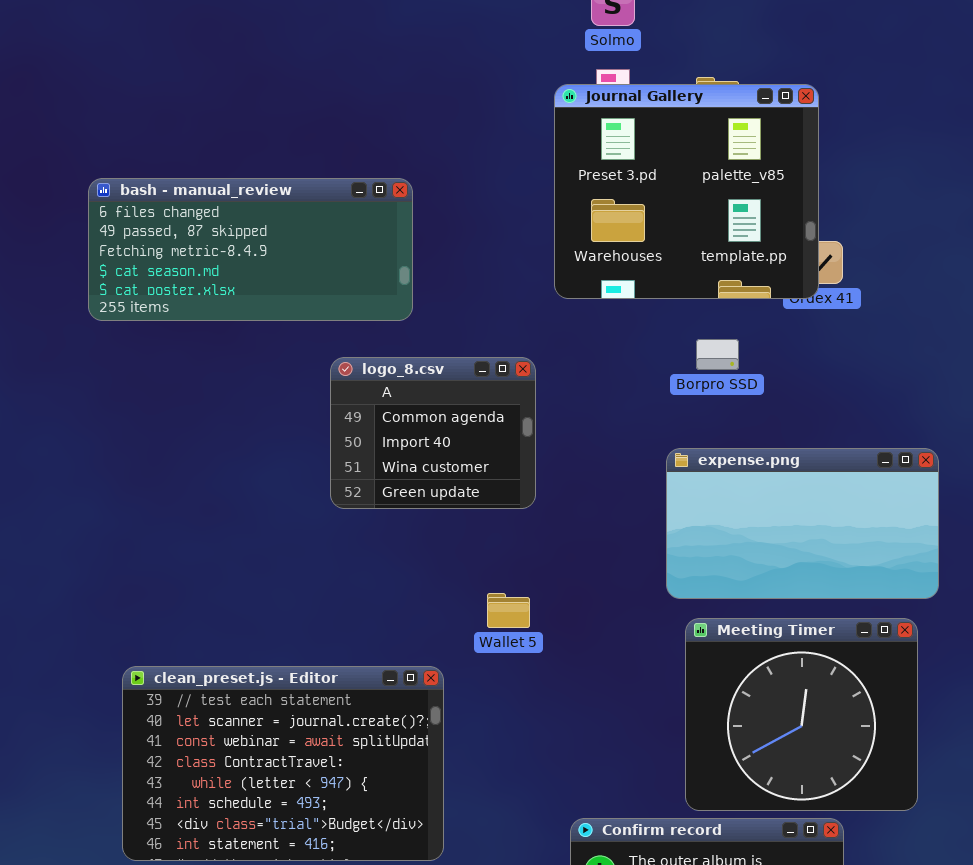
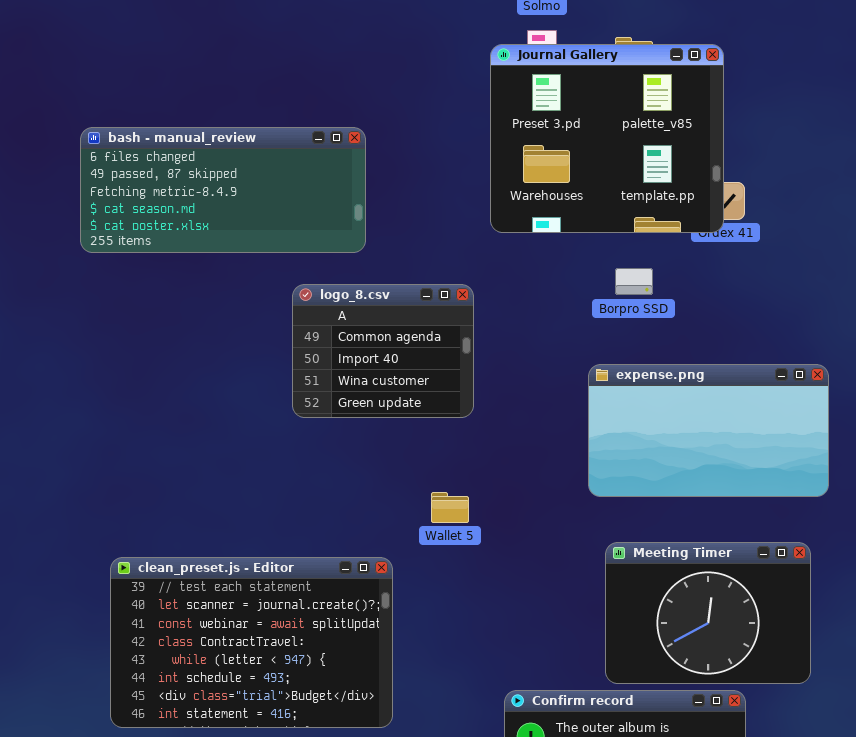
Meeting Timer: [685,618,918,811] -> [605,542,811,684], resized

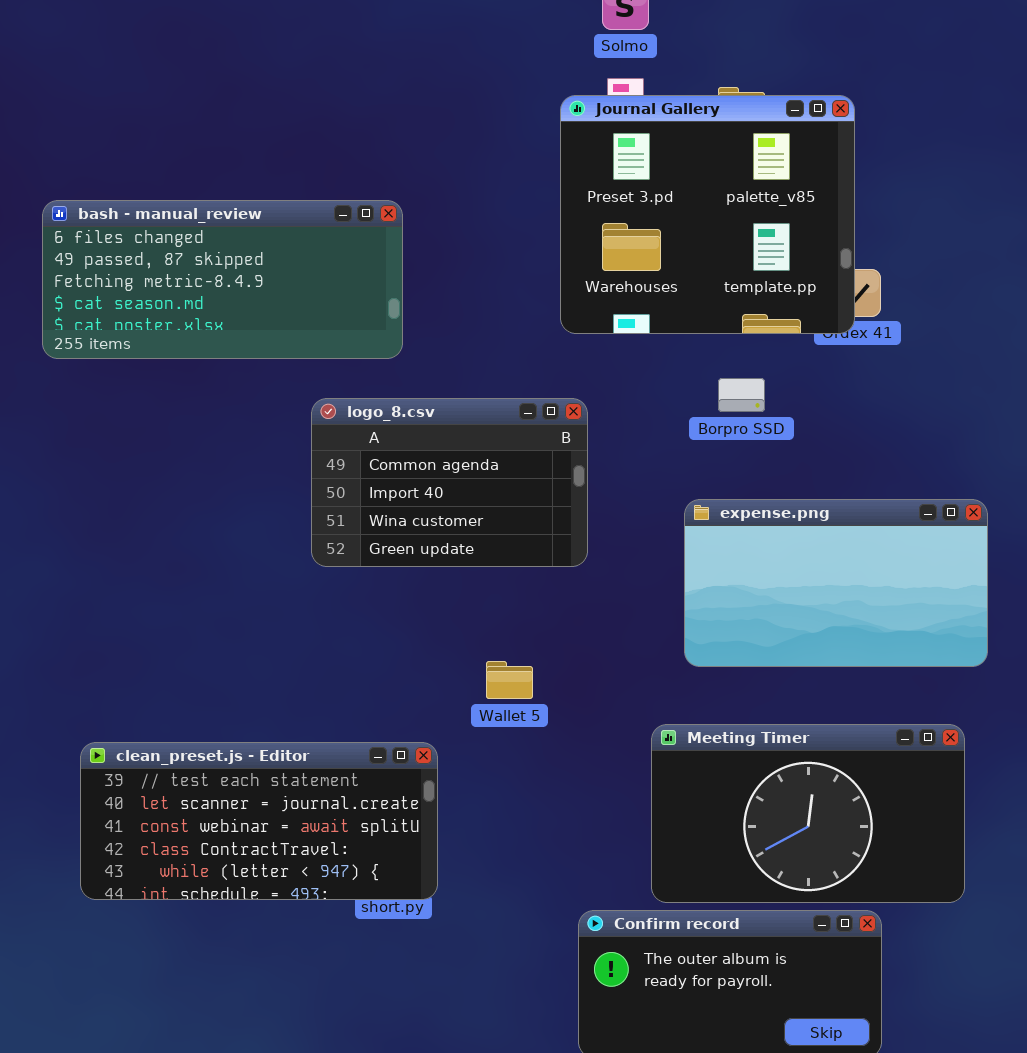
logo_8.csv: [292,284,474,418] -> [311,398,588,567], resized
Meeting Timer: [605,542,811,684] -> [651,724,965,903], resized
clean_preset.js - Editor: [110,557,393,728] -> [80,742,438,900], resized

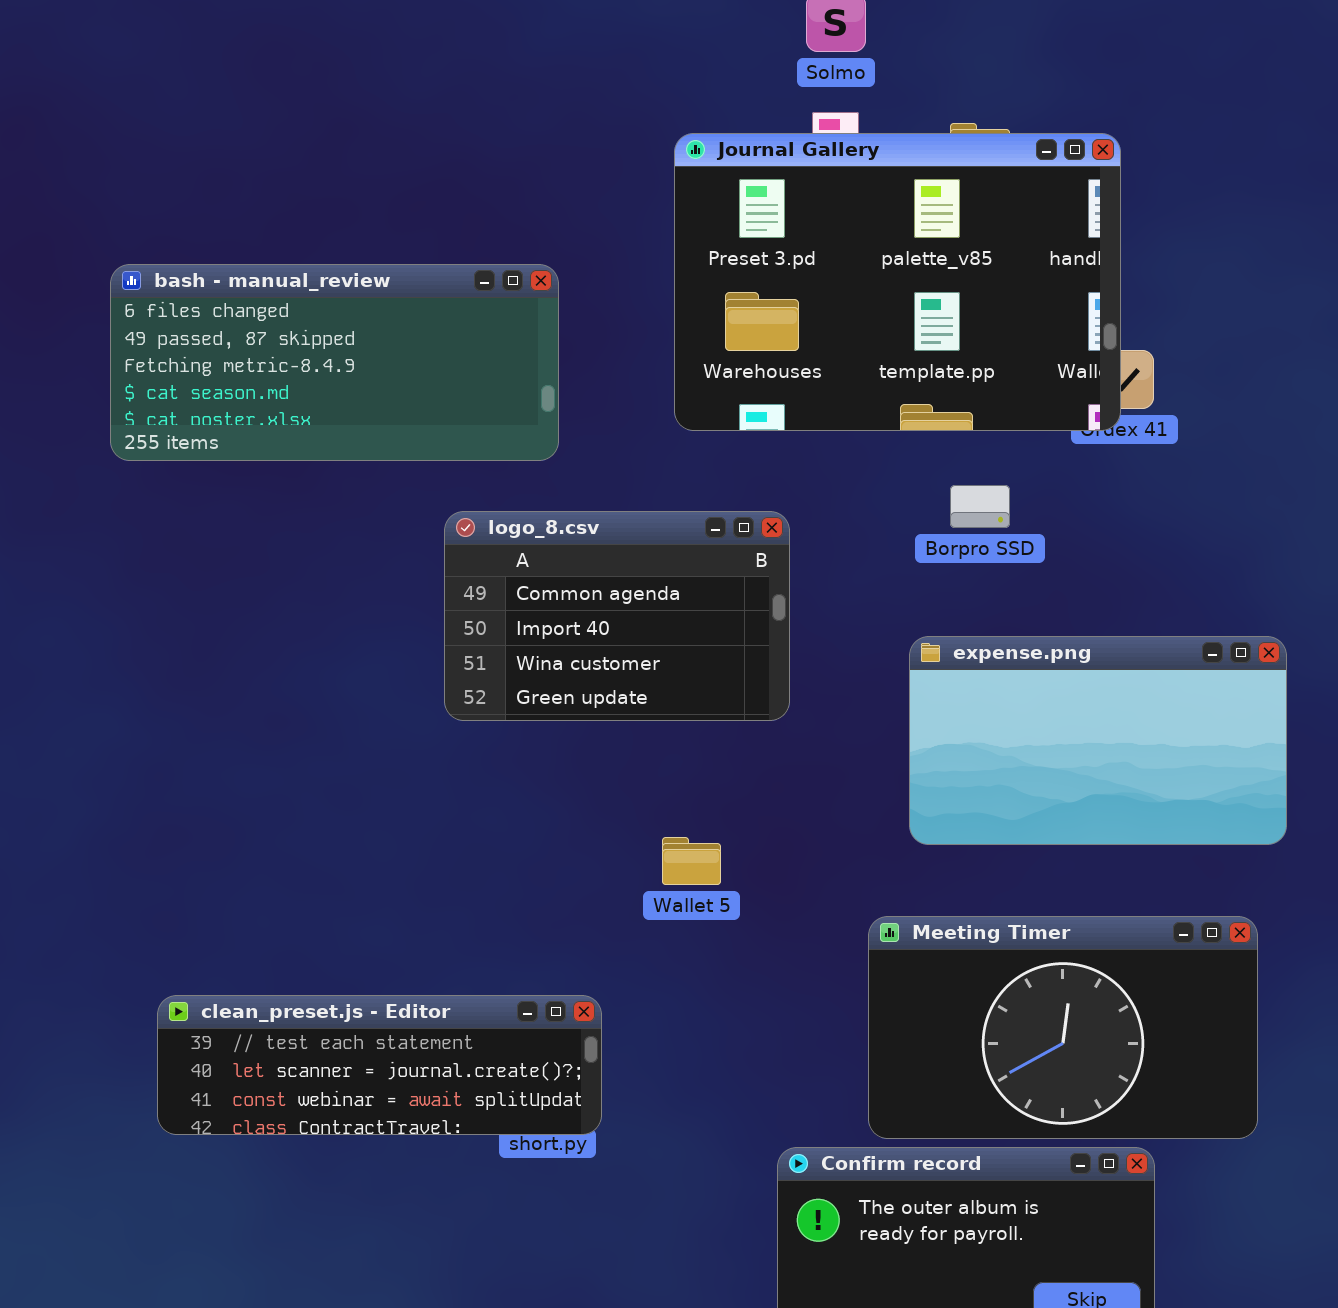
Journal Gallery: [560,95,855,334] -> [674,133,1121,431], resized
clean_preset.js - Editor: [80,742,438,900] -> [157,995,602,1135], resized

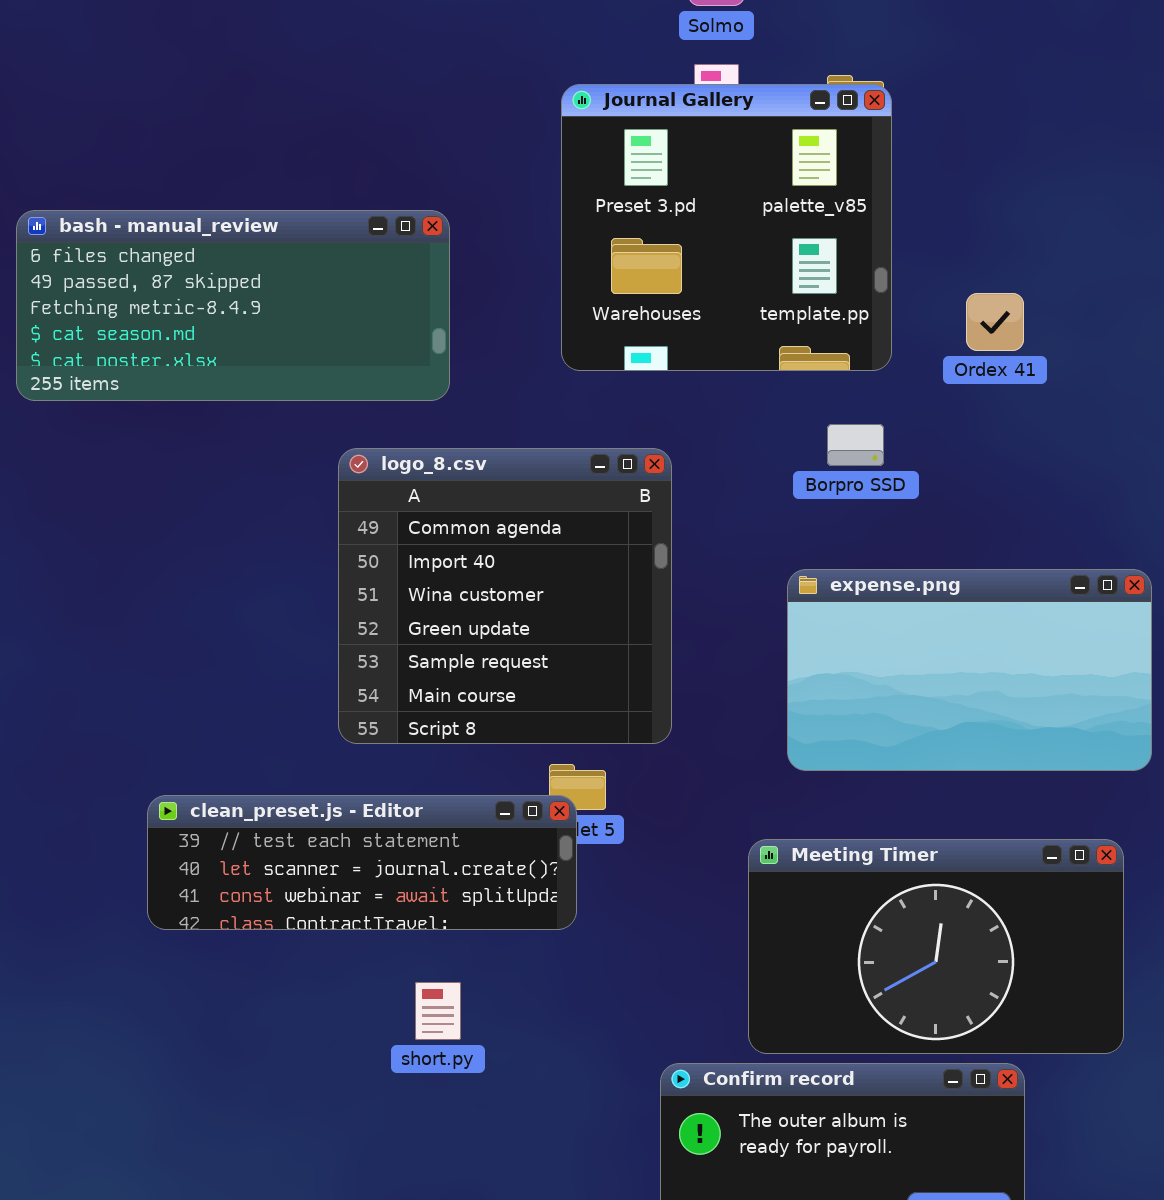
Journal Gallery: [674,133,1121,431] -> [561,84,892,371], resized
logo_8.csv: [444,511,790,721] -> [338,448,672,744], resized
clean_preset.js - Editor: [157,995,602,1135] -> [147,795,577,930], moved

